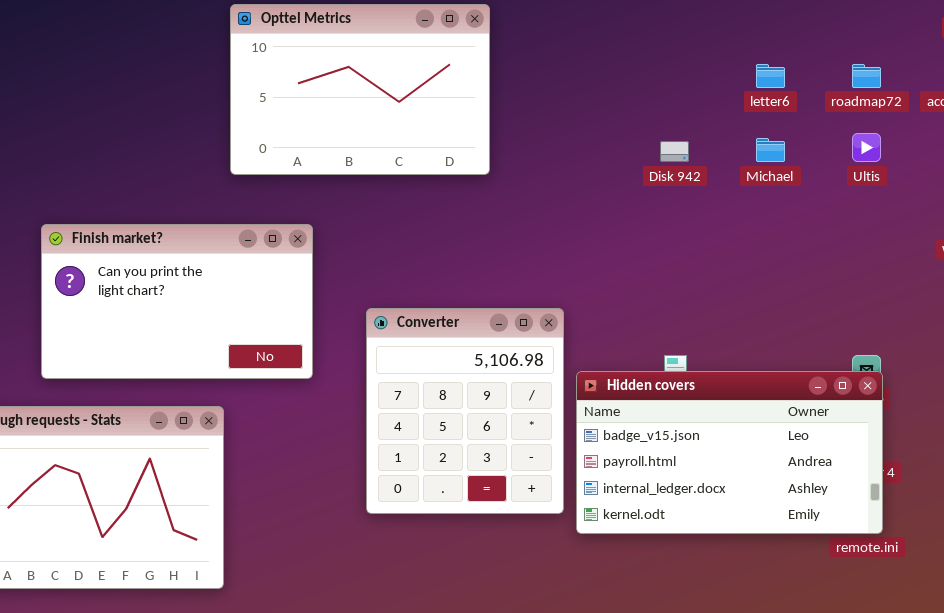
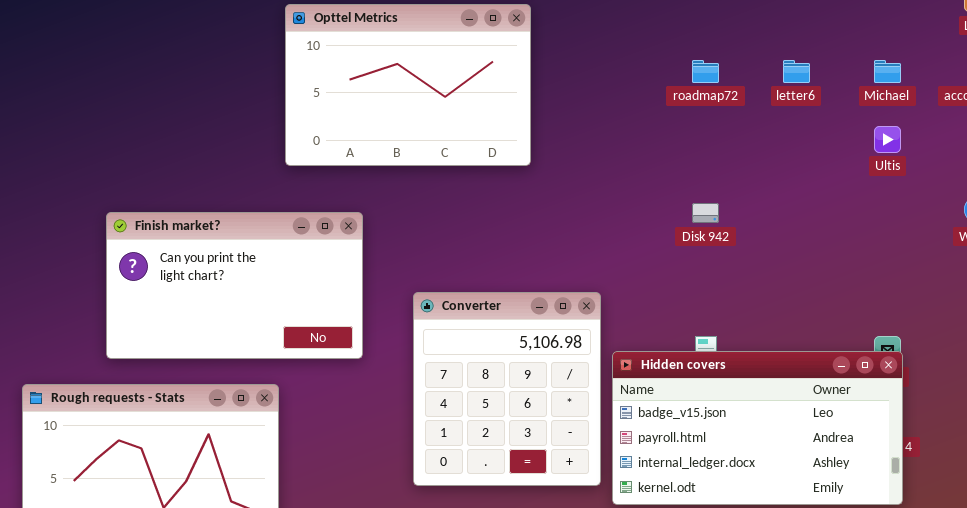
roadmap72: [852,64,881,88] -> [692,60,719,83], moved
Michael: [756,138,785,162] -> [874,60,901,83], moved
Disk 942: [660,141,689,162] -> [692,203,719,223], moved

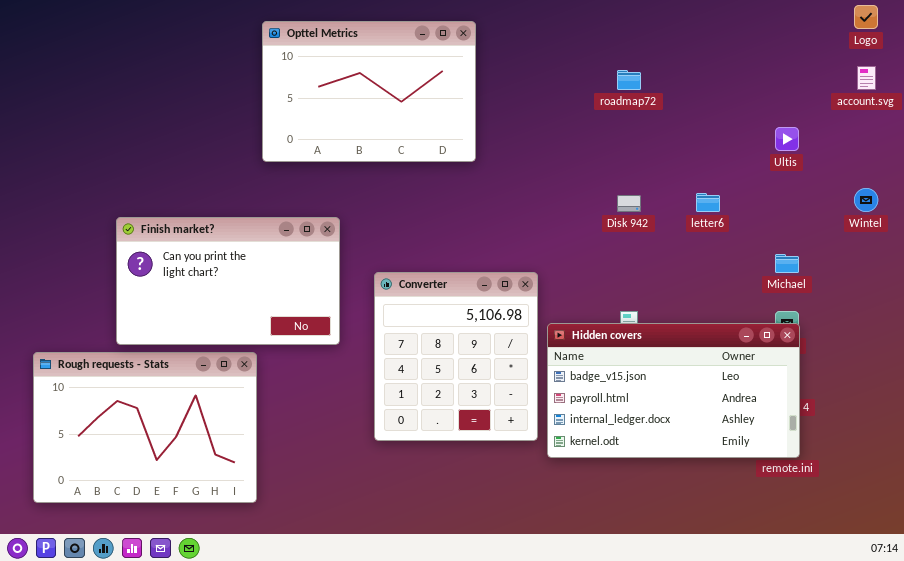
letter6: [783,60,810,83] -> [696,193,720,212], moved
Michael: [874,60,901,83] -> [775,254,799,273], moved
Finish market?: [106,212,363,359] -> [116,217,340,345], moved

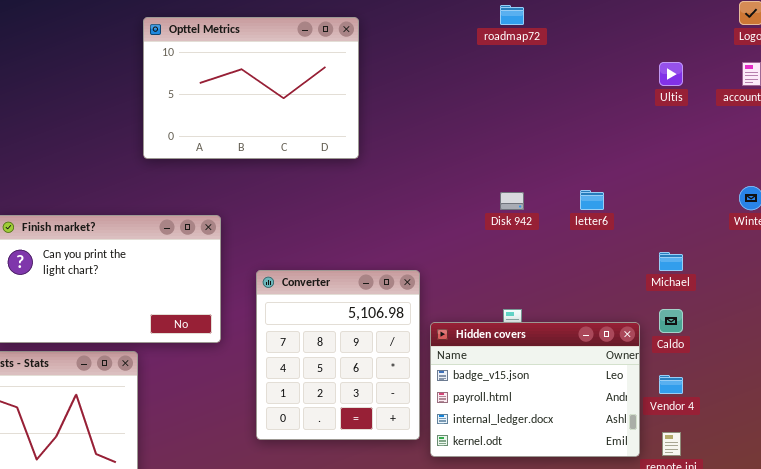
roadmap72: [617,70,641,90] -> [500,5,524,25], moved
Ultis: [775,127,799,151] -> [659,62,683,86], moved
Hidden covers: [547,323,800,458] -> [430,322,640,457], resized

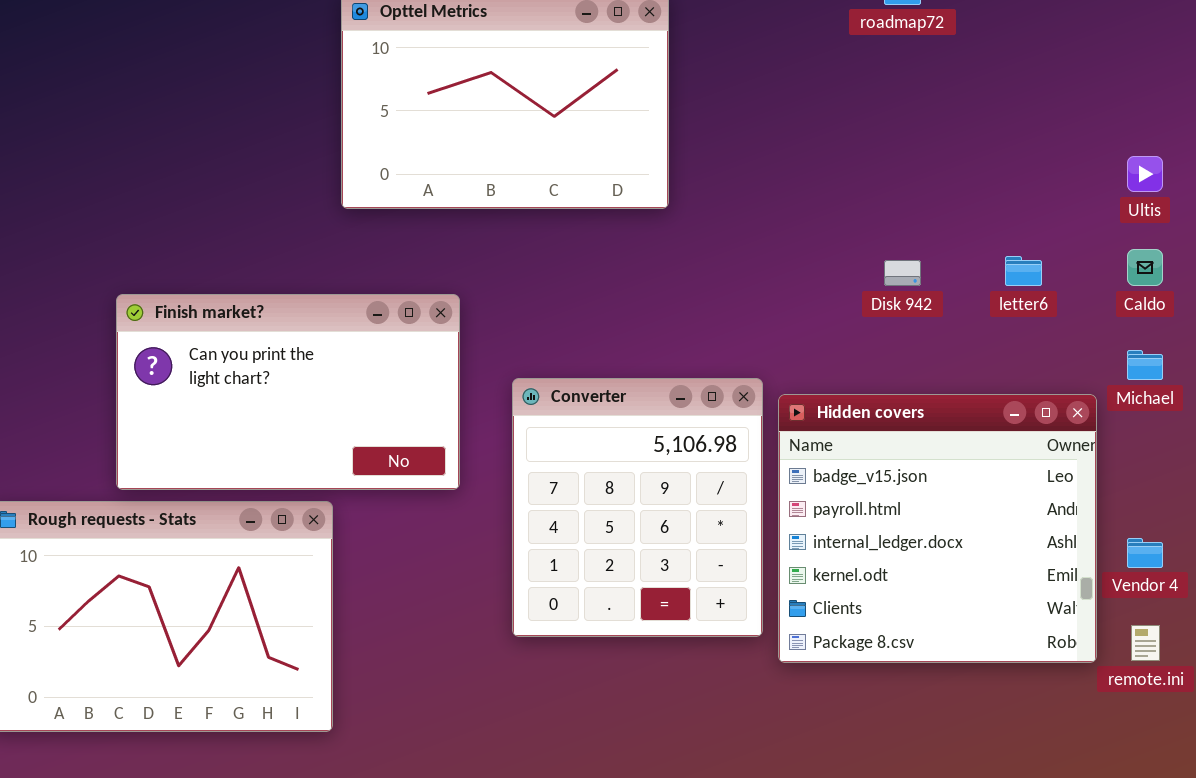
Ultis: [659,62,683,86] -> [1127,156,1163,192], moved
Caldo: [659,309,683,333] -> [1127,249,1163,286], moved
Hidden covers: [430,322,640,457] -> [778,394,1097,663], resized

